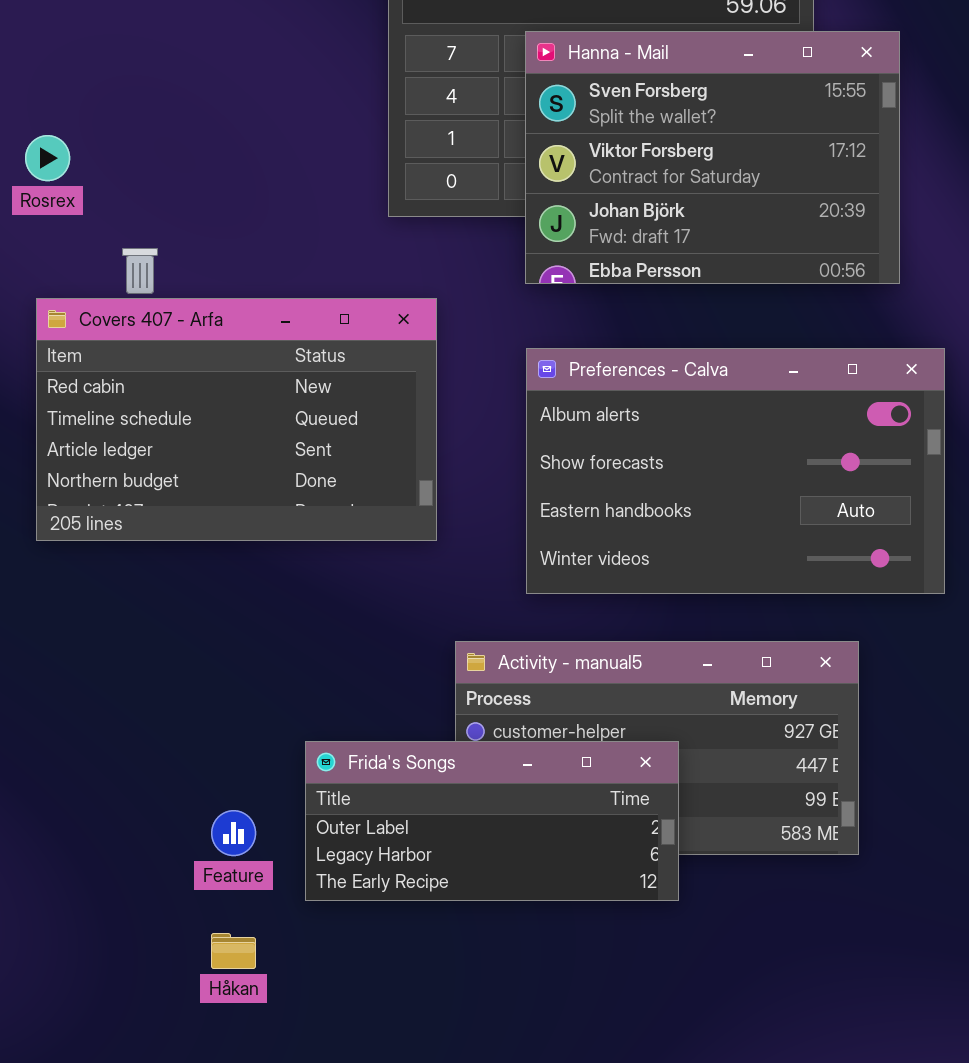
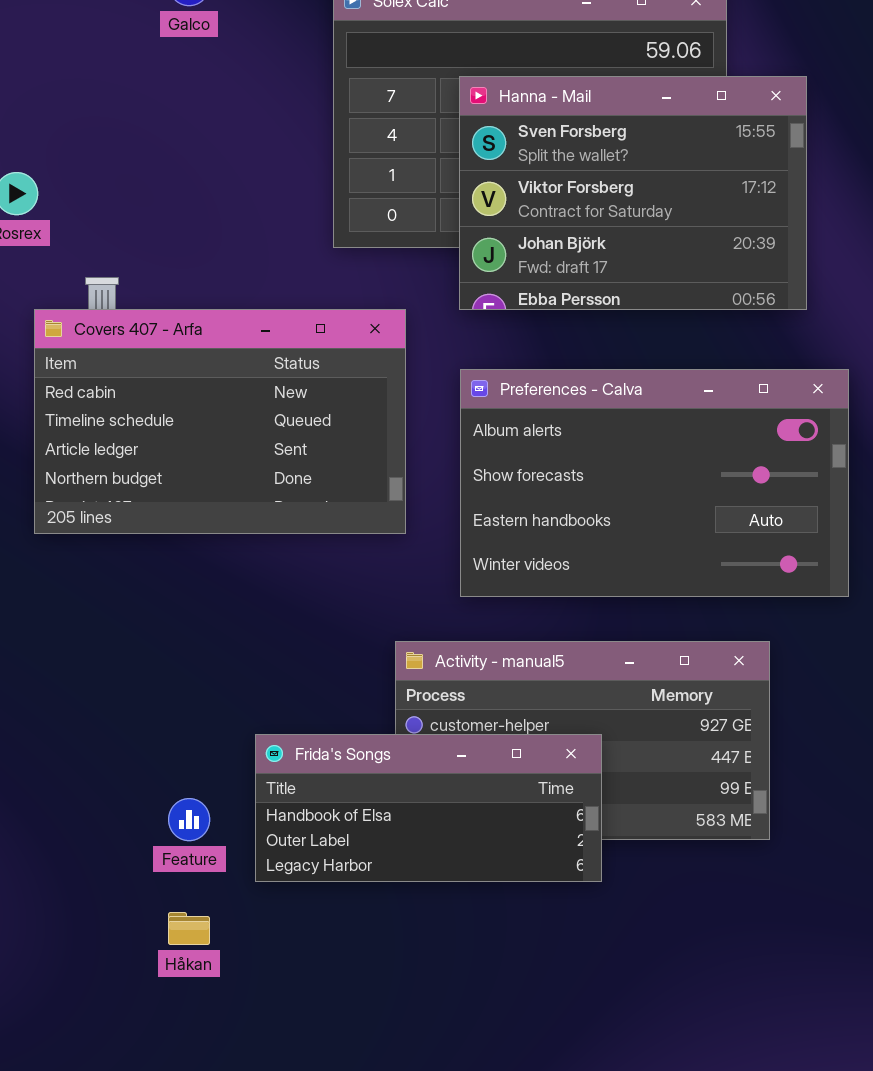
Covers 407 - Arfa: [36,298,437,541] -> [34,309,406,534], moved
Frida's Songs: [305,741,679,901] -> [255,734,602,882], scrolled up 1 row

